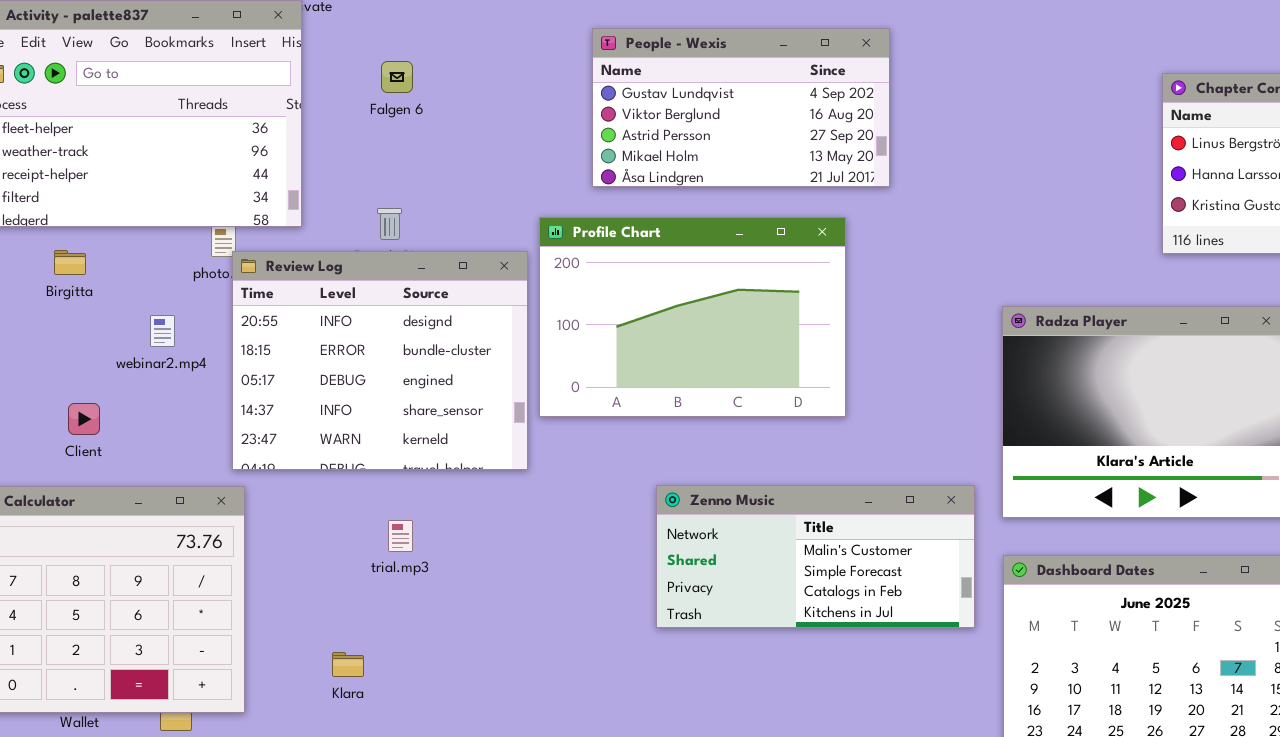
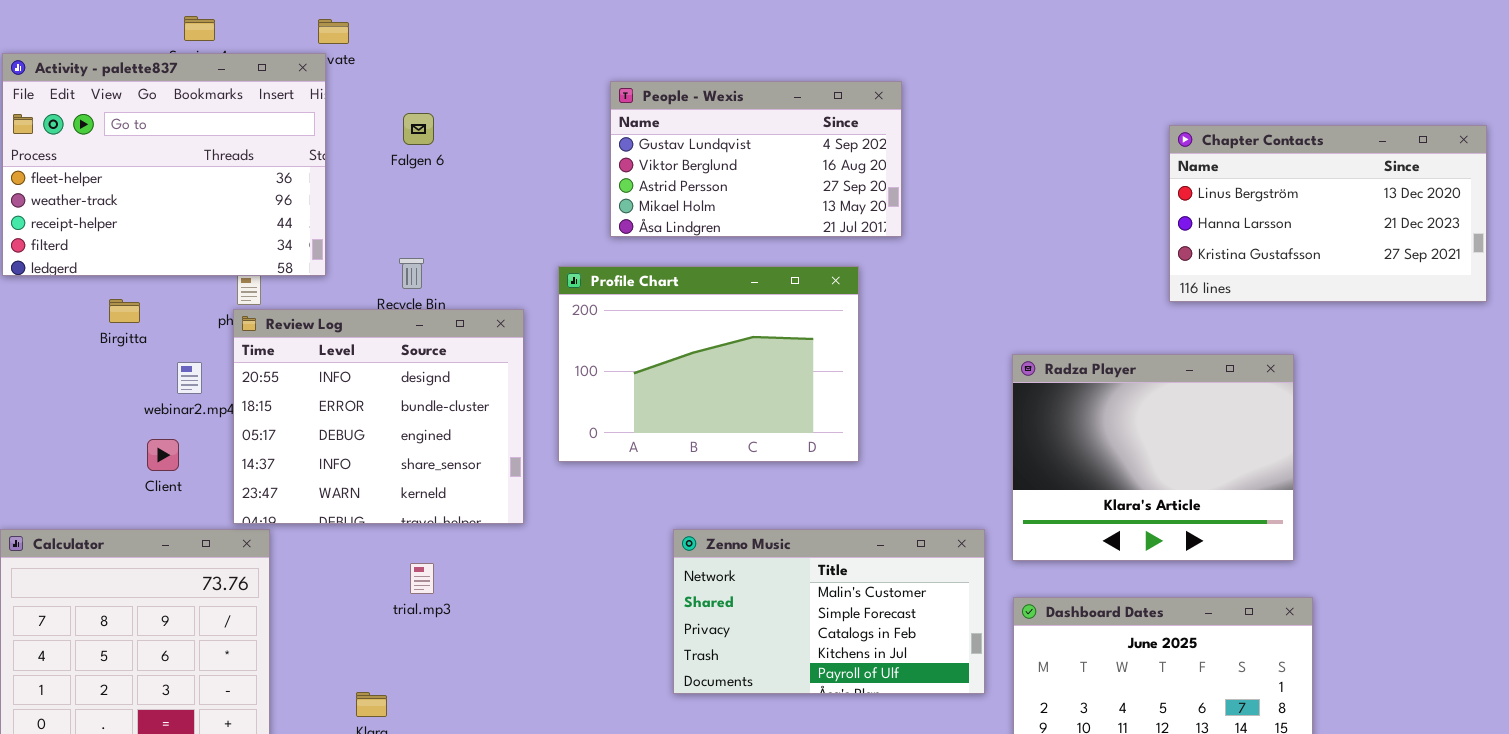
Birgitta: [54,250,86,275] -> [109,299,140,323], moved
Review Log: [232,251,528,470] -> [233,309,524,524], moved
Client: [68,403,100,435] -> [147,439,179,471], moved
Zenno Music: [656,485,975,628] -> [673,529,985,694], resized

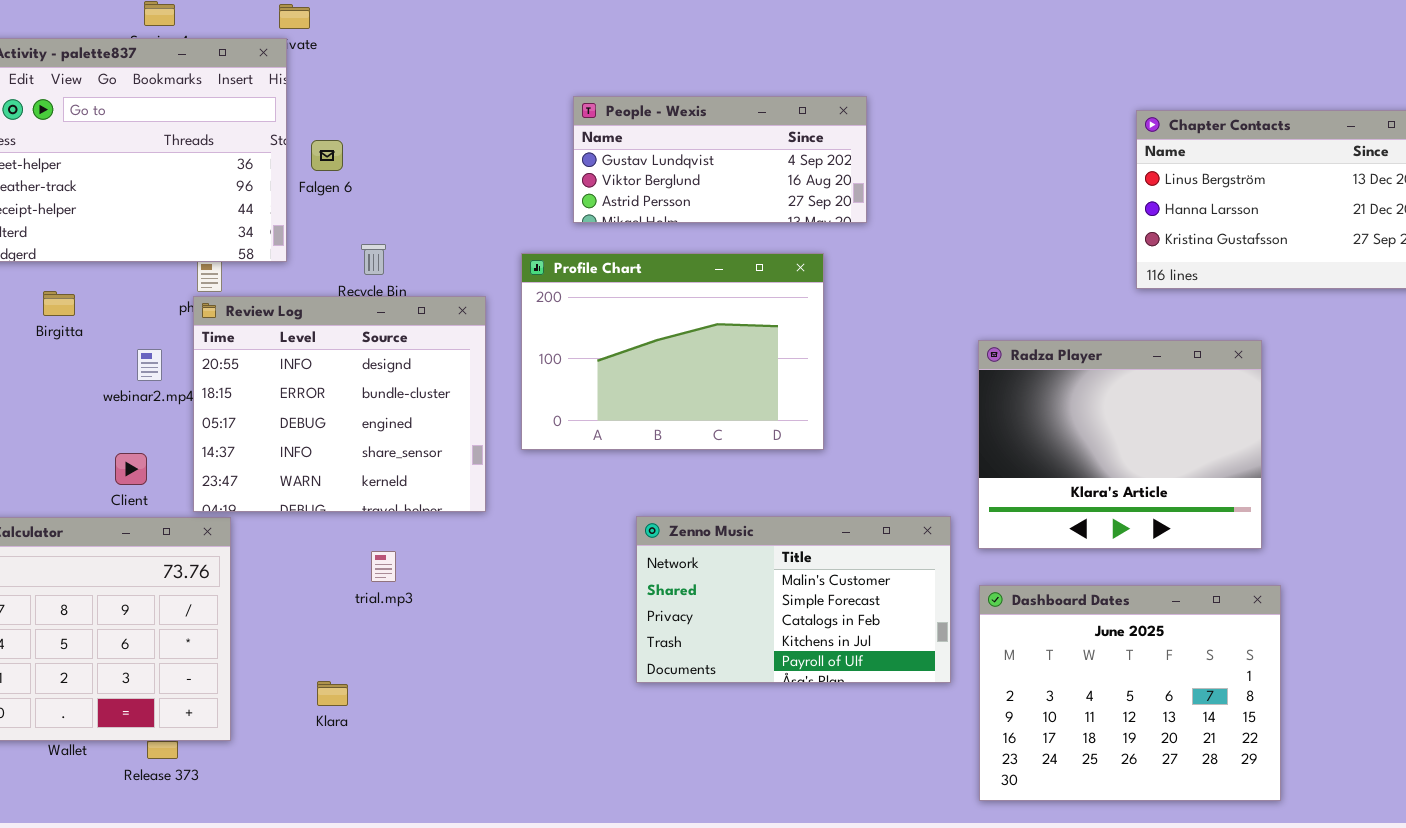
People - Wexis: [610,81,902,237] -> [573,96,867,223], resized
Falgen 6: [403,113,434,145] -> [311,140,343,171], moved
Birgitta: [109,299,140,323] -> [43,291,75,316], moved
Client: [147,439,179,471] -> [115,453,147,485], moved

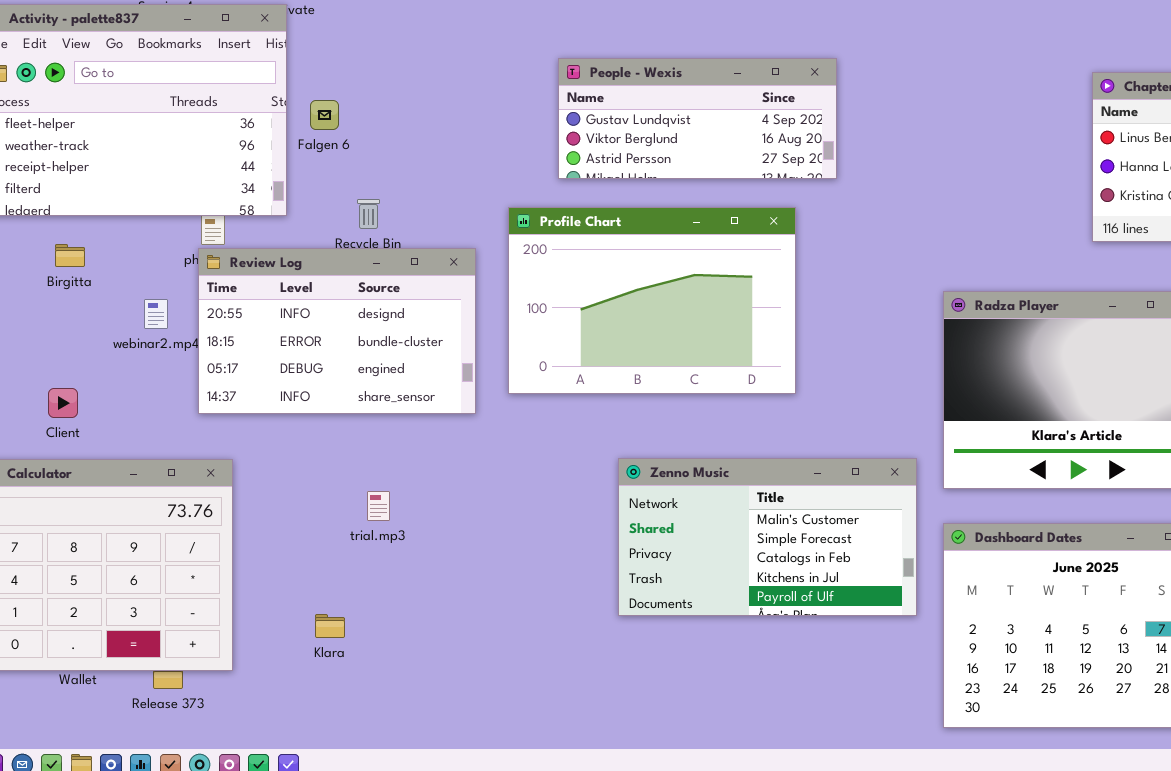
Review Log: [193,296,486,512] -> [198,248,476,414], resized
Client: [115,453,147,485] -> [48,388,78,418], moved

